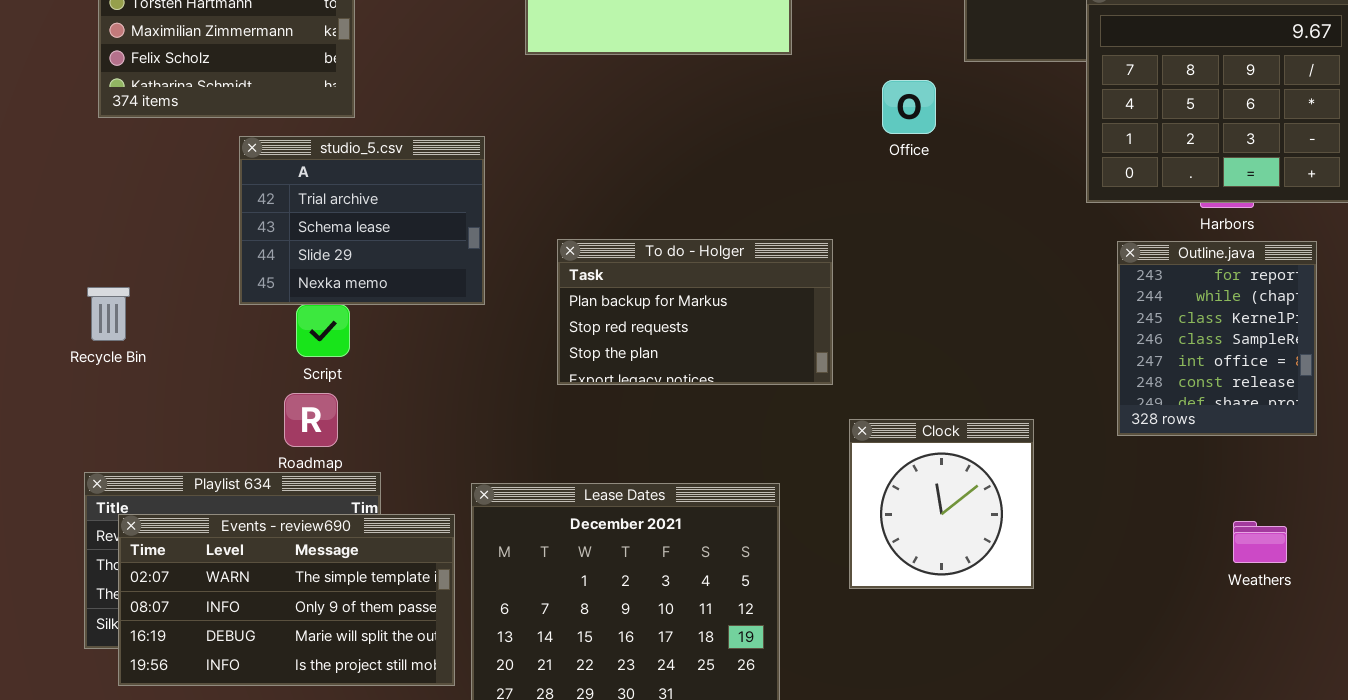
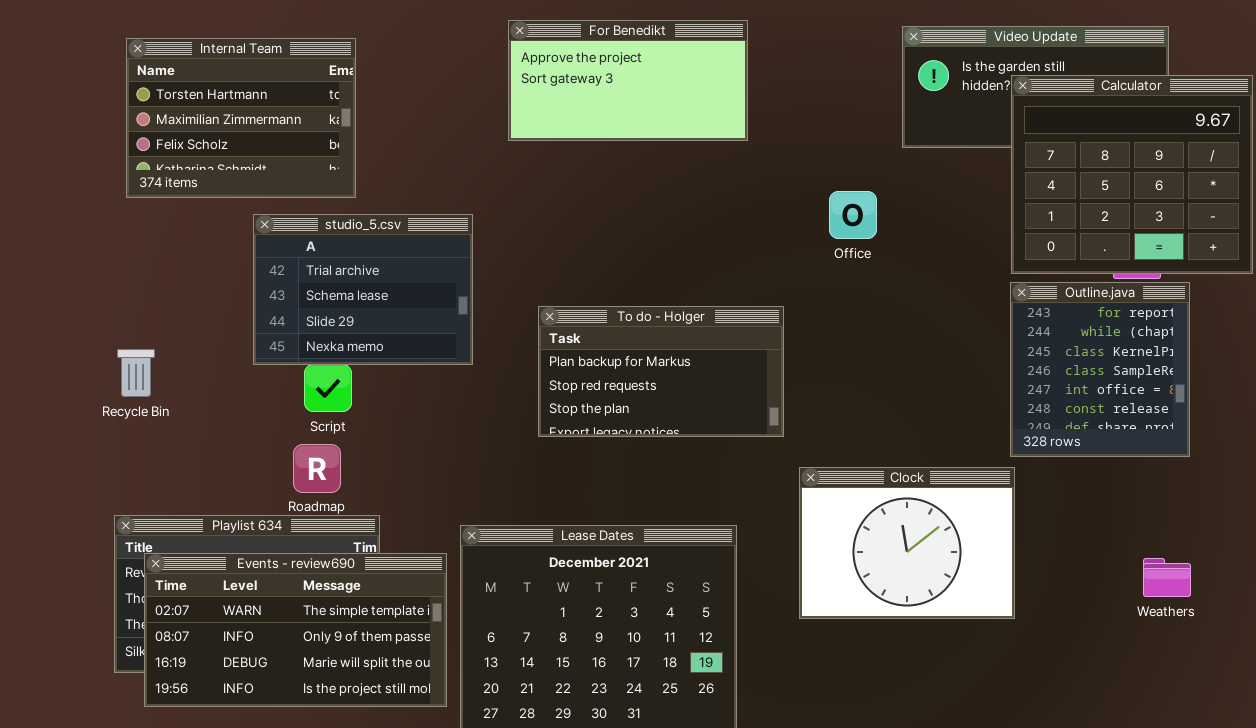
Office: [882,80,936,134] -> [829,191,877,239], moved
Outline.java: [1117,241,1317,436] -> [1010,282,1190,457], moved
Clock: [849,419,1034,589] -> [799,467,1015,619], resized

